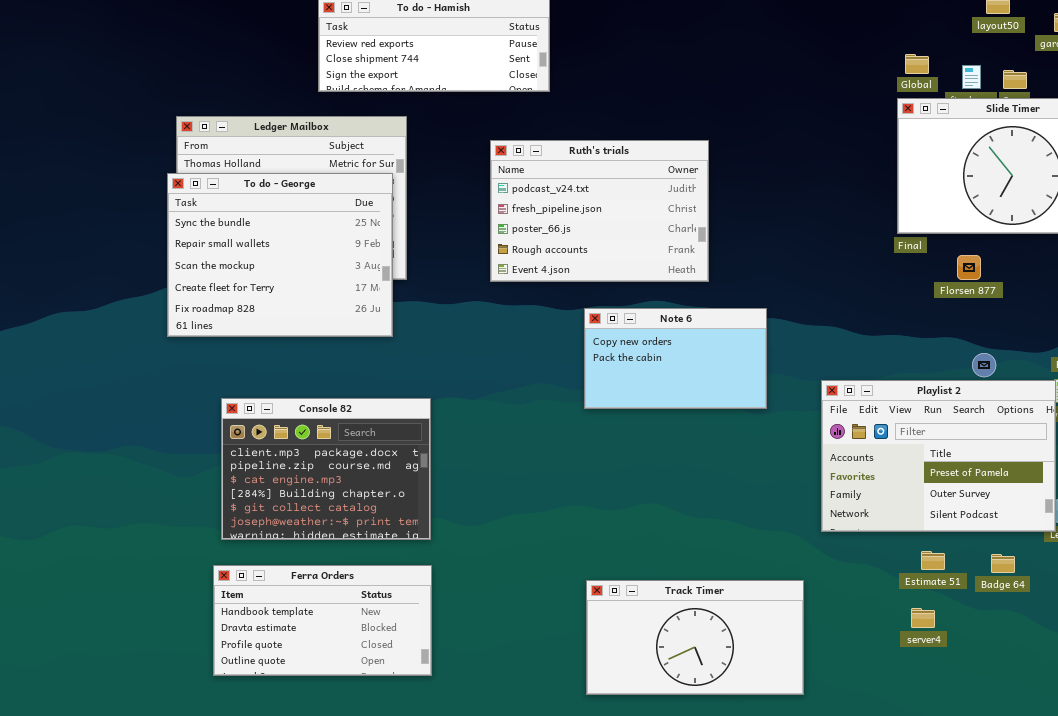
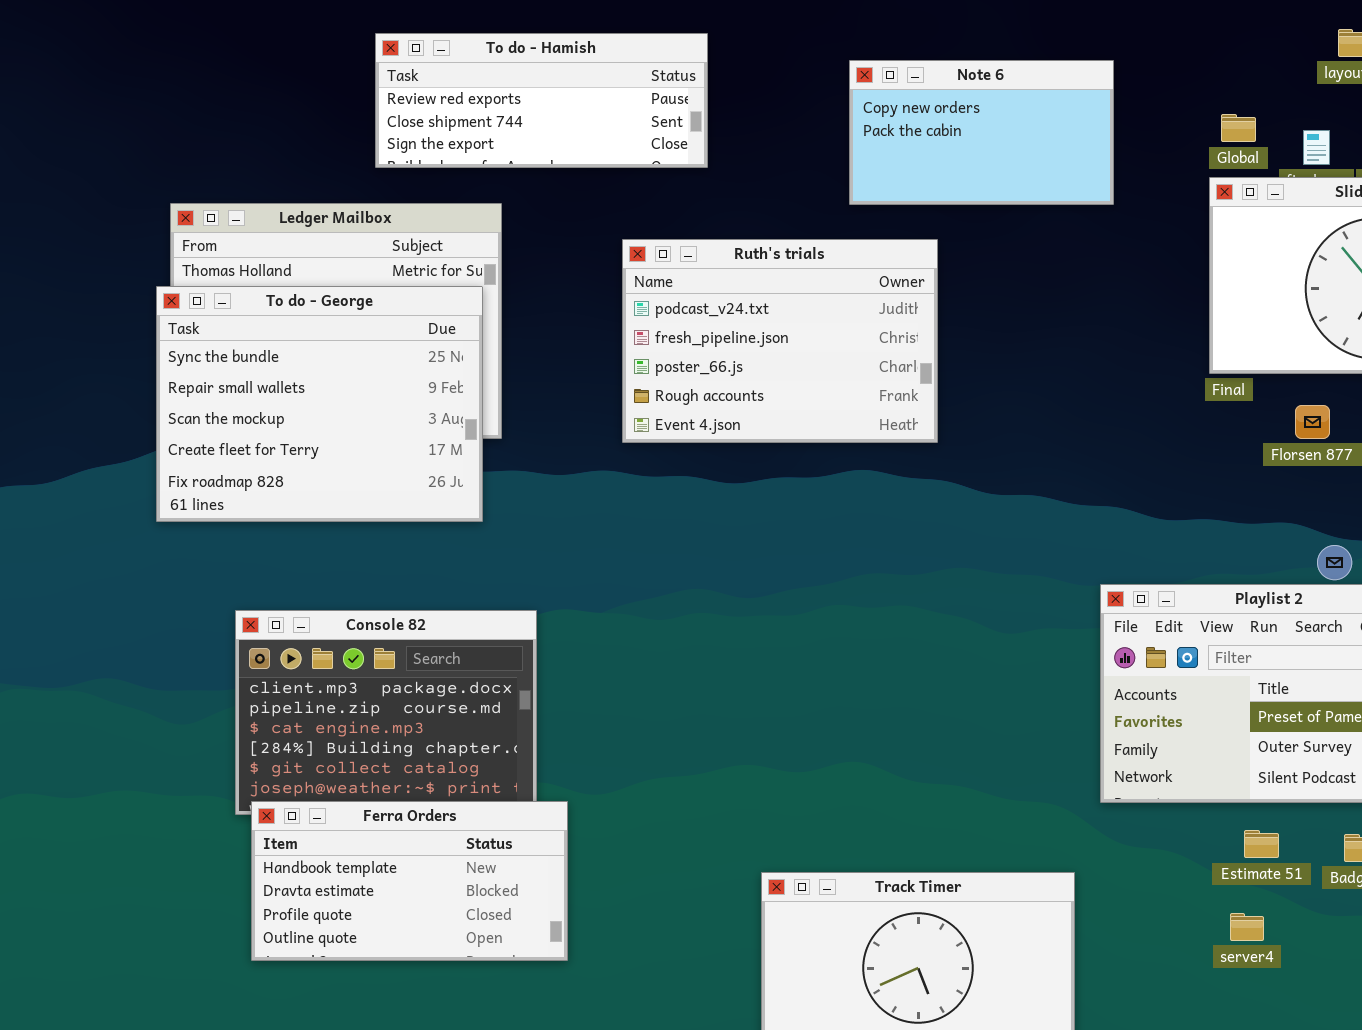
Note 6: [584,308,767,409] -> [849,60,1114,205], moved
Ferra Orders: [213,565,432,676] -> [251,801,568,961], moved

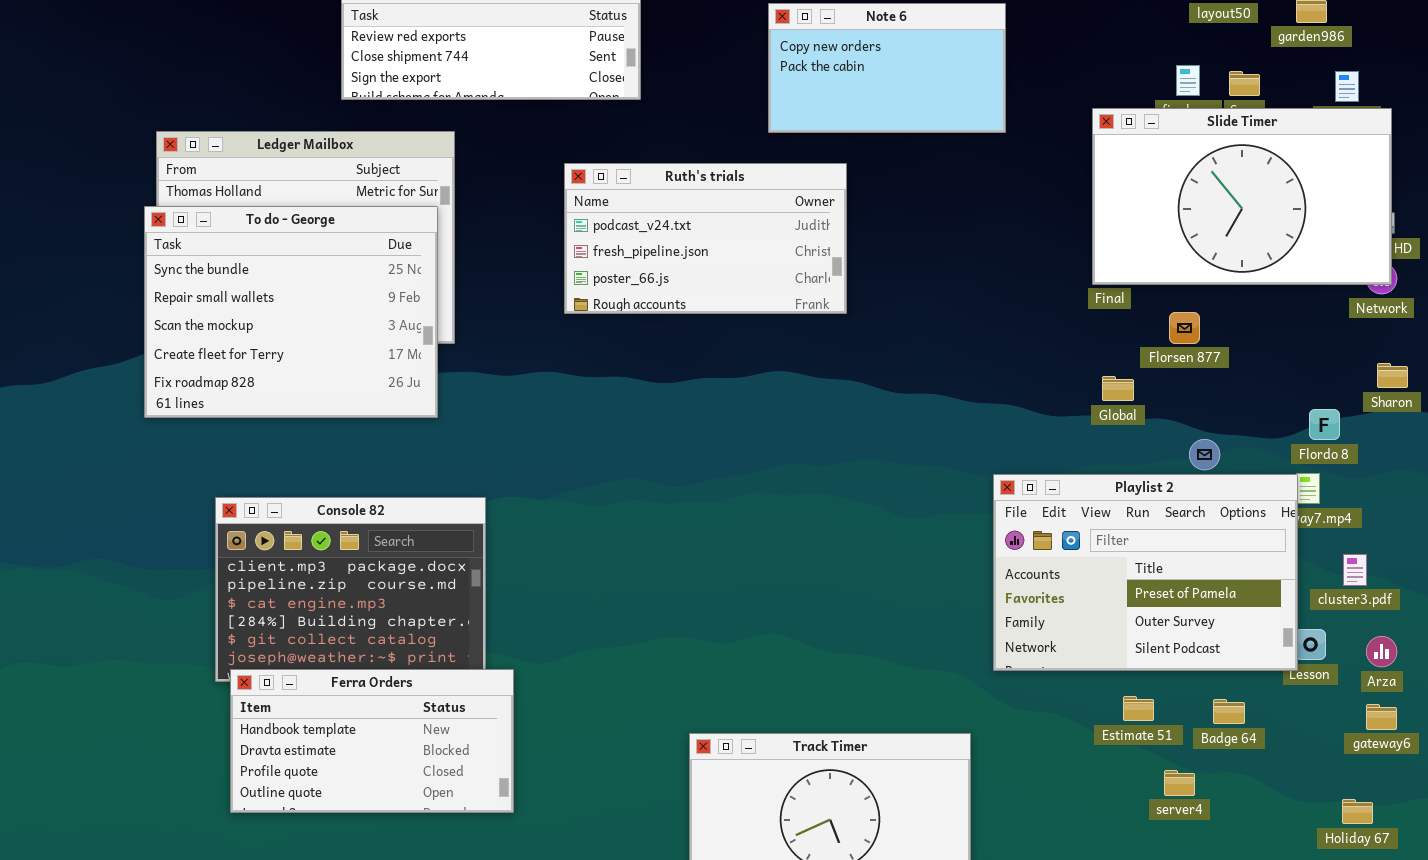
Global: [1221,114,1256,142] -> [1102,376,1134,401], moved
Ruth's trials: [622,239,938,443] -> [564,163,847,314], resized
server4: [1230,913,1264,941] -> [1164,770,1195,796], moved

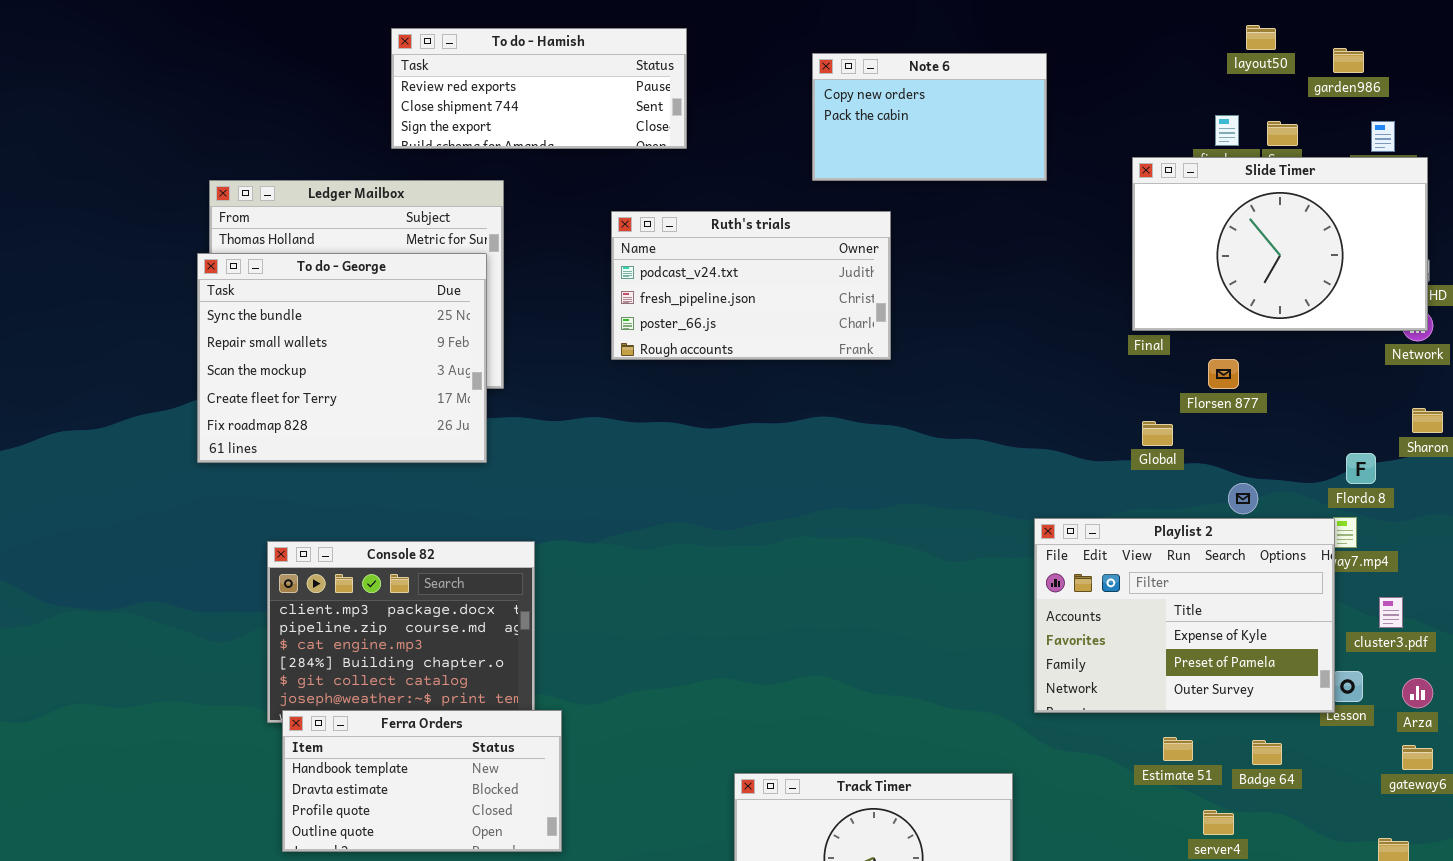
Playlist 2: [993,474,1298,671] -> [1034,518,1335,713], scrolled up 1 row

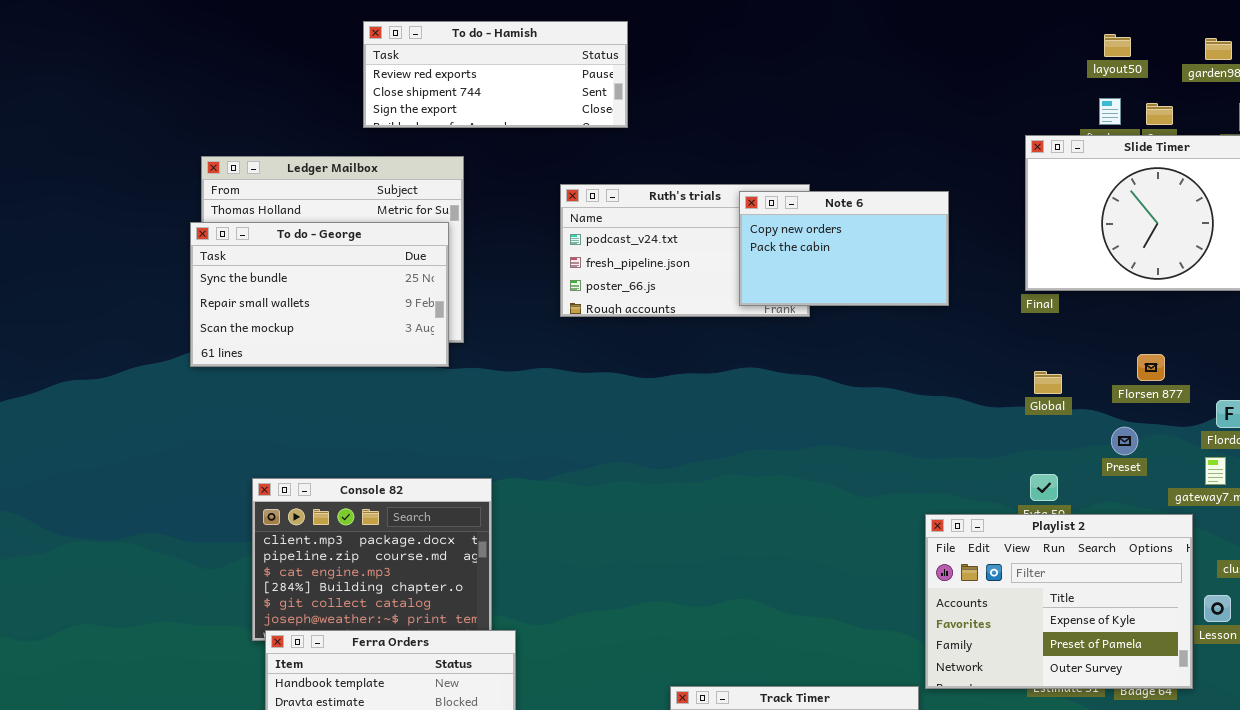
layout50: [1246,25,1276,50] -> [1104,34,1131,57], moved
Note 6: [812,53,1047,181] -> [739,191,949,306], moved
To do - George: [197,253,487,463] -> [190,222,449,367], resized
Florsen 877: [1208,359,1239,389] -> [1137,354,1165,381], moved
Playlist 2: [1034,518,1335,713] -> [925,514,1193,689], moved

